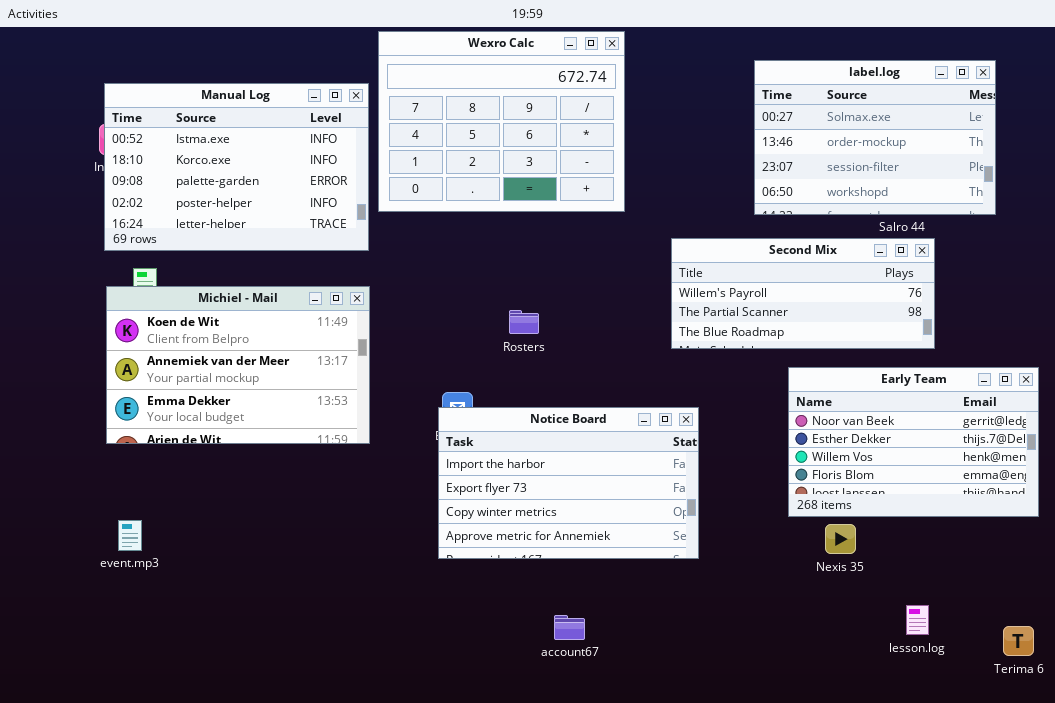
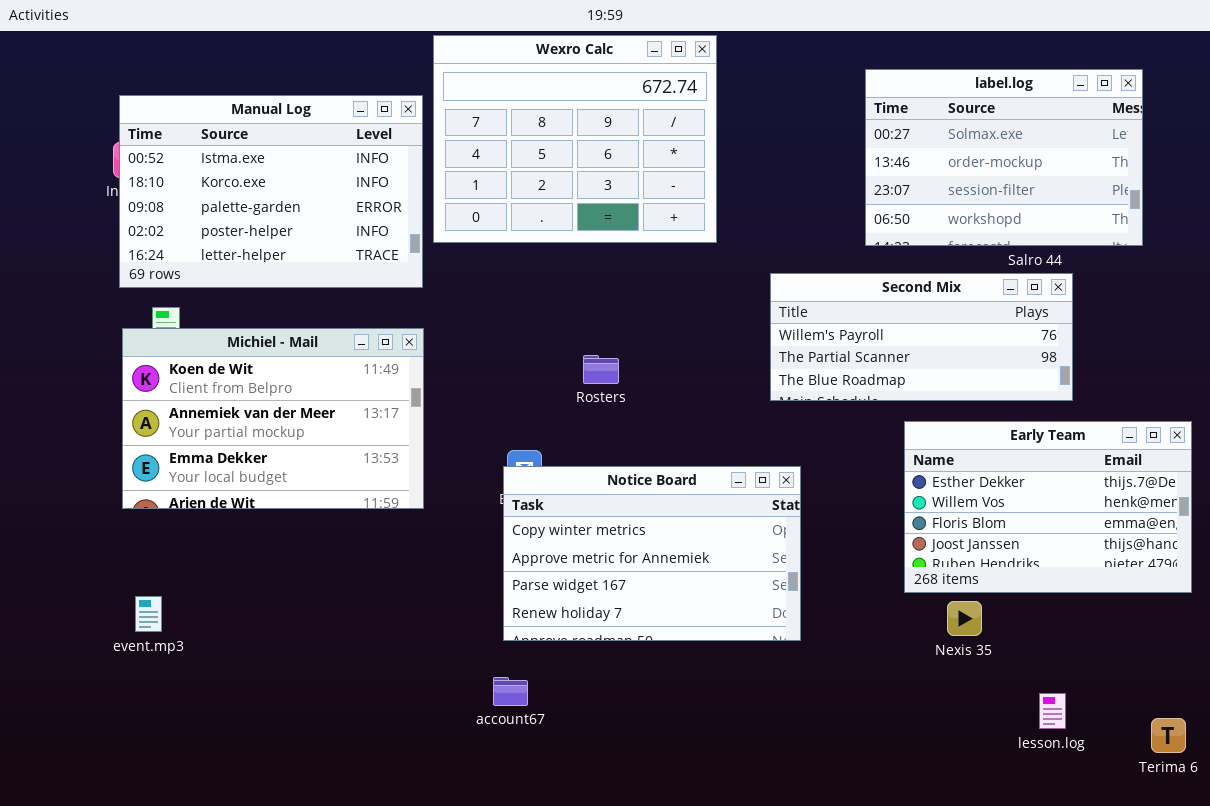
Early Team: [788,367,1039,517] -> [904,421,1192,593], scrolled down 1 row
Notice Board: [438,407,699,559] -> [503,466,801,641], scrolled down 2 rows
account67: [554,615,585,640] -> [493,677,528,706], moved

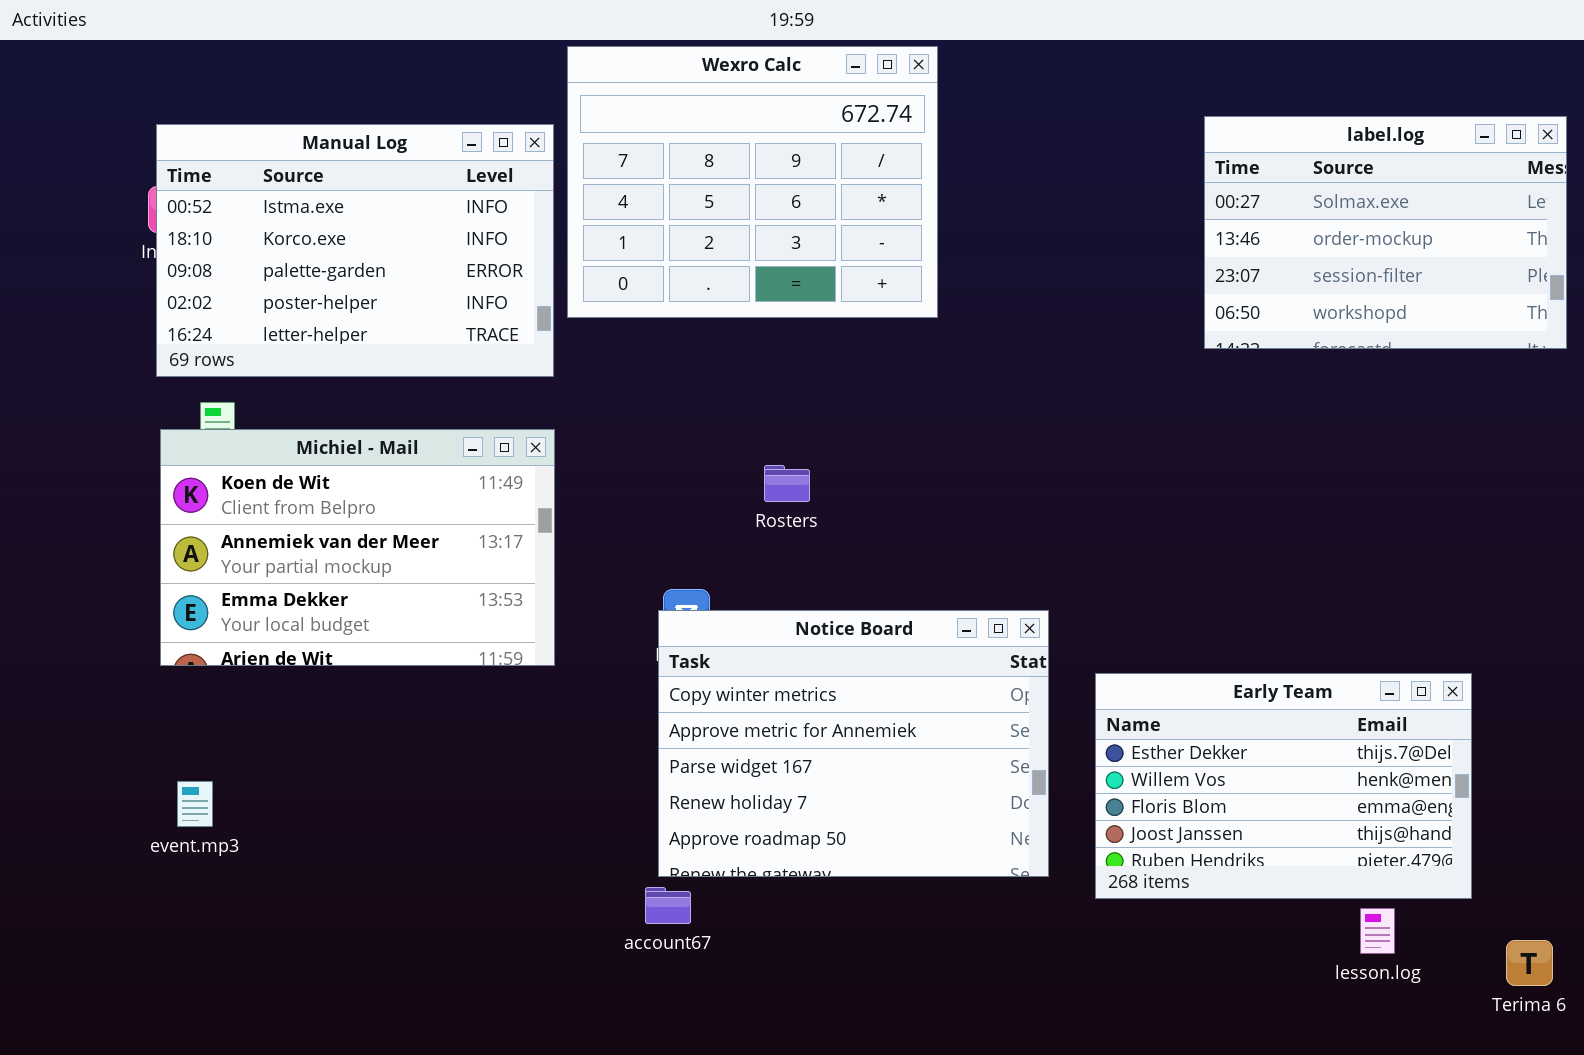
label.log: [865,69,1143,246] -> [1204,116,1567,349], moved
Second Mix: [770,273,1073,401] -> none, closed
Early Team: [904,421,1192,593] -> [1095,673,1472,899], moved
Notice Board: [503,466,801,641] -> [658,610,1049,877], resized

